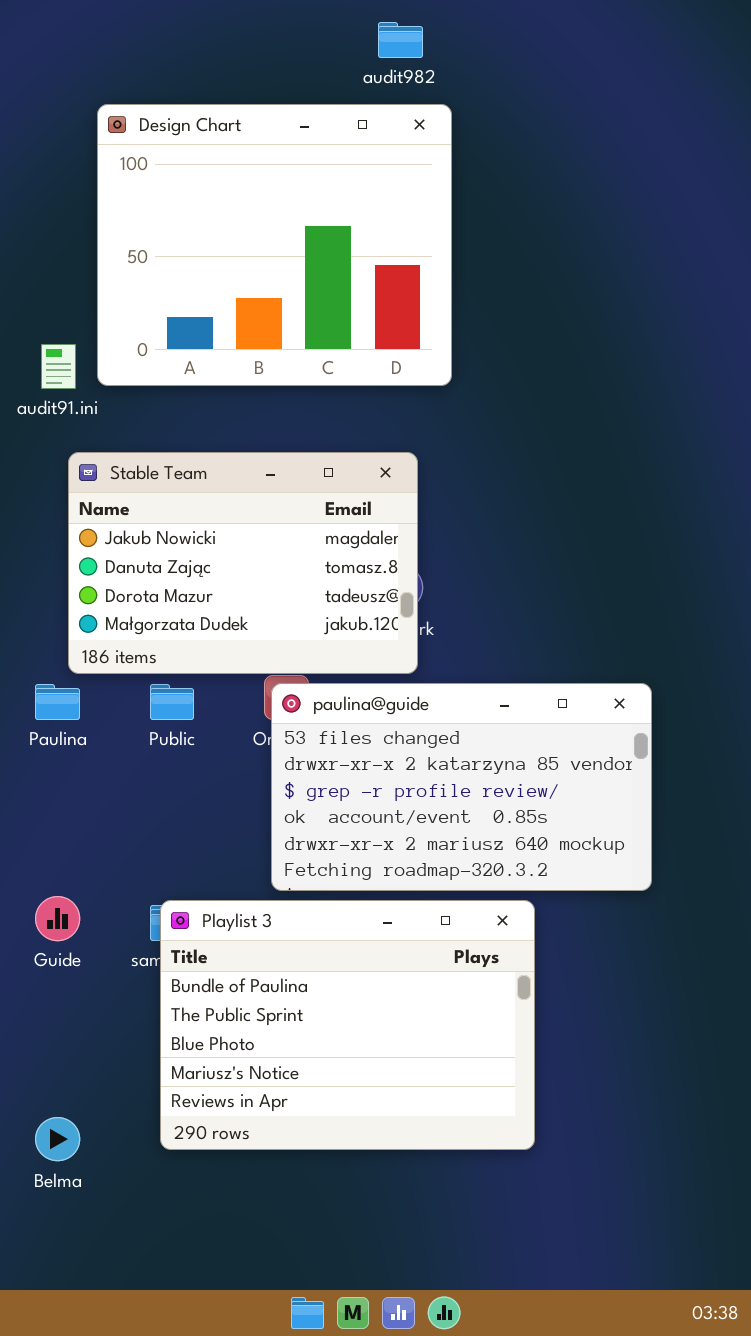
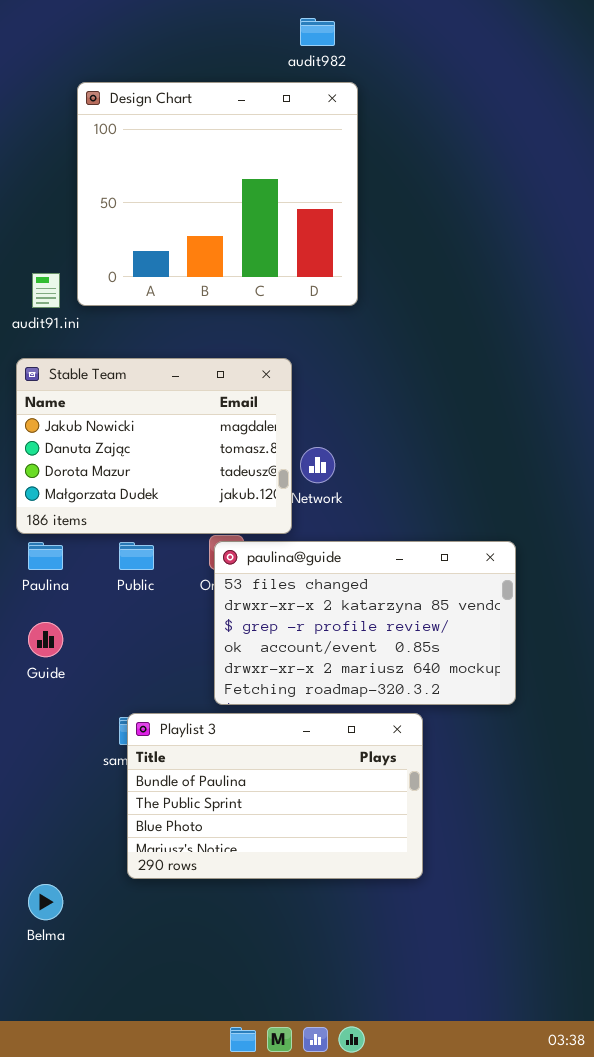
Stable Team: [68,452,418,674] -> [16,358,292,534], moved
Guide: [35,896,80,941] -> [28,622,63,657], moved
Playlist 3: [160,900,535,1150] -> [127,713,423,879], resized

